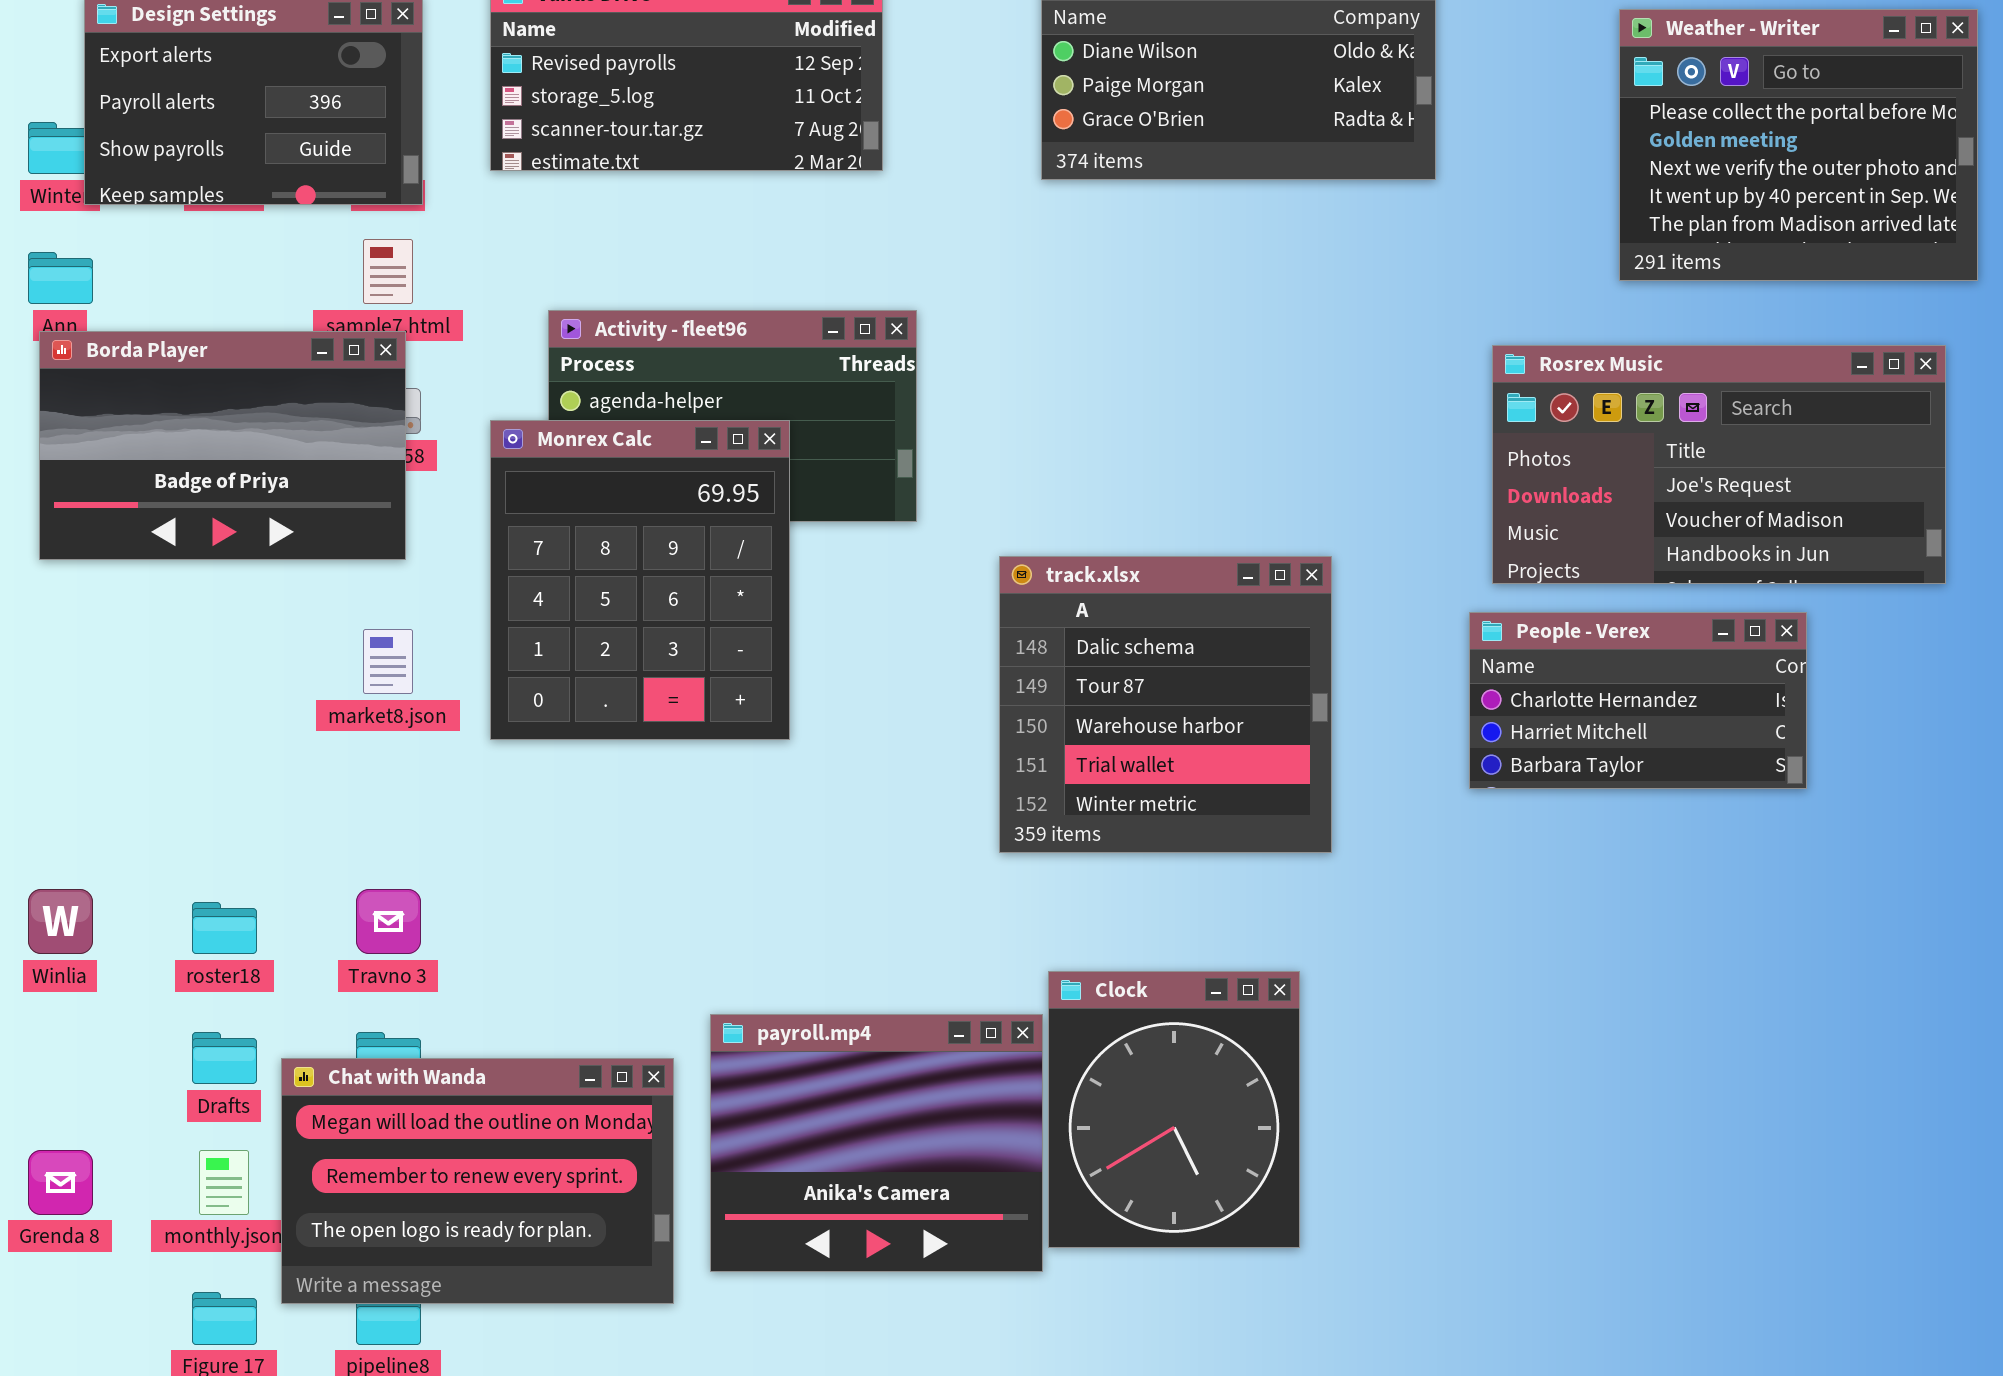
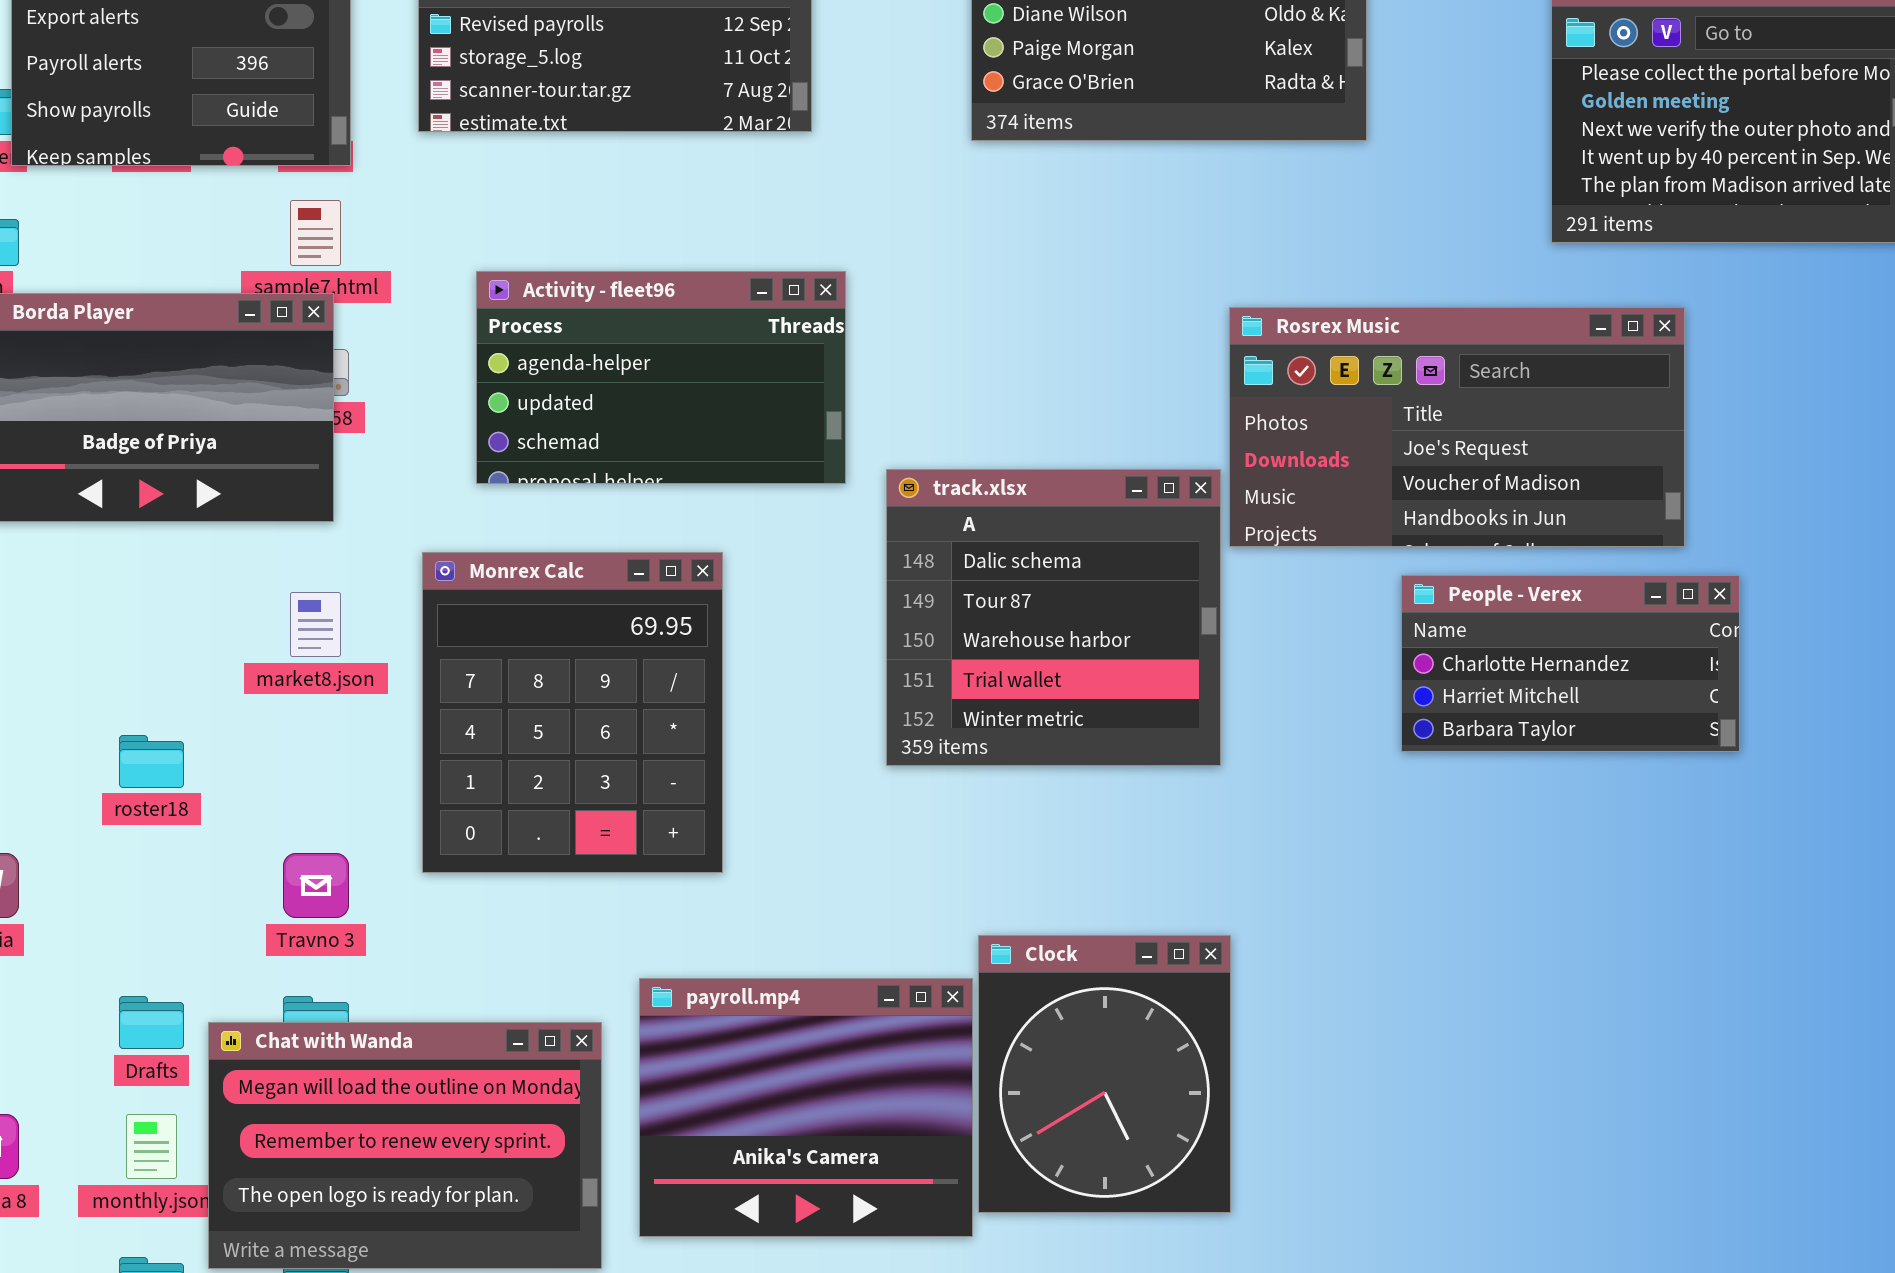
Rosrex Music: [1492,345,1946,584] -> [1229,307,1685,547], moved
Monrex Calc: [490,420,790,740] -> [422,552,723,873], moved
track.xlsx: [999,556,1332,853] -> [886,469,1221,766], moved
roster18: [192,902,257,954] -> [119,735,184,788], moved

